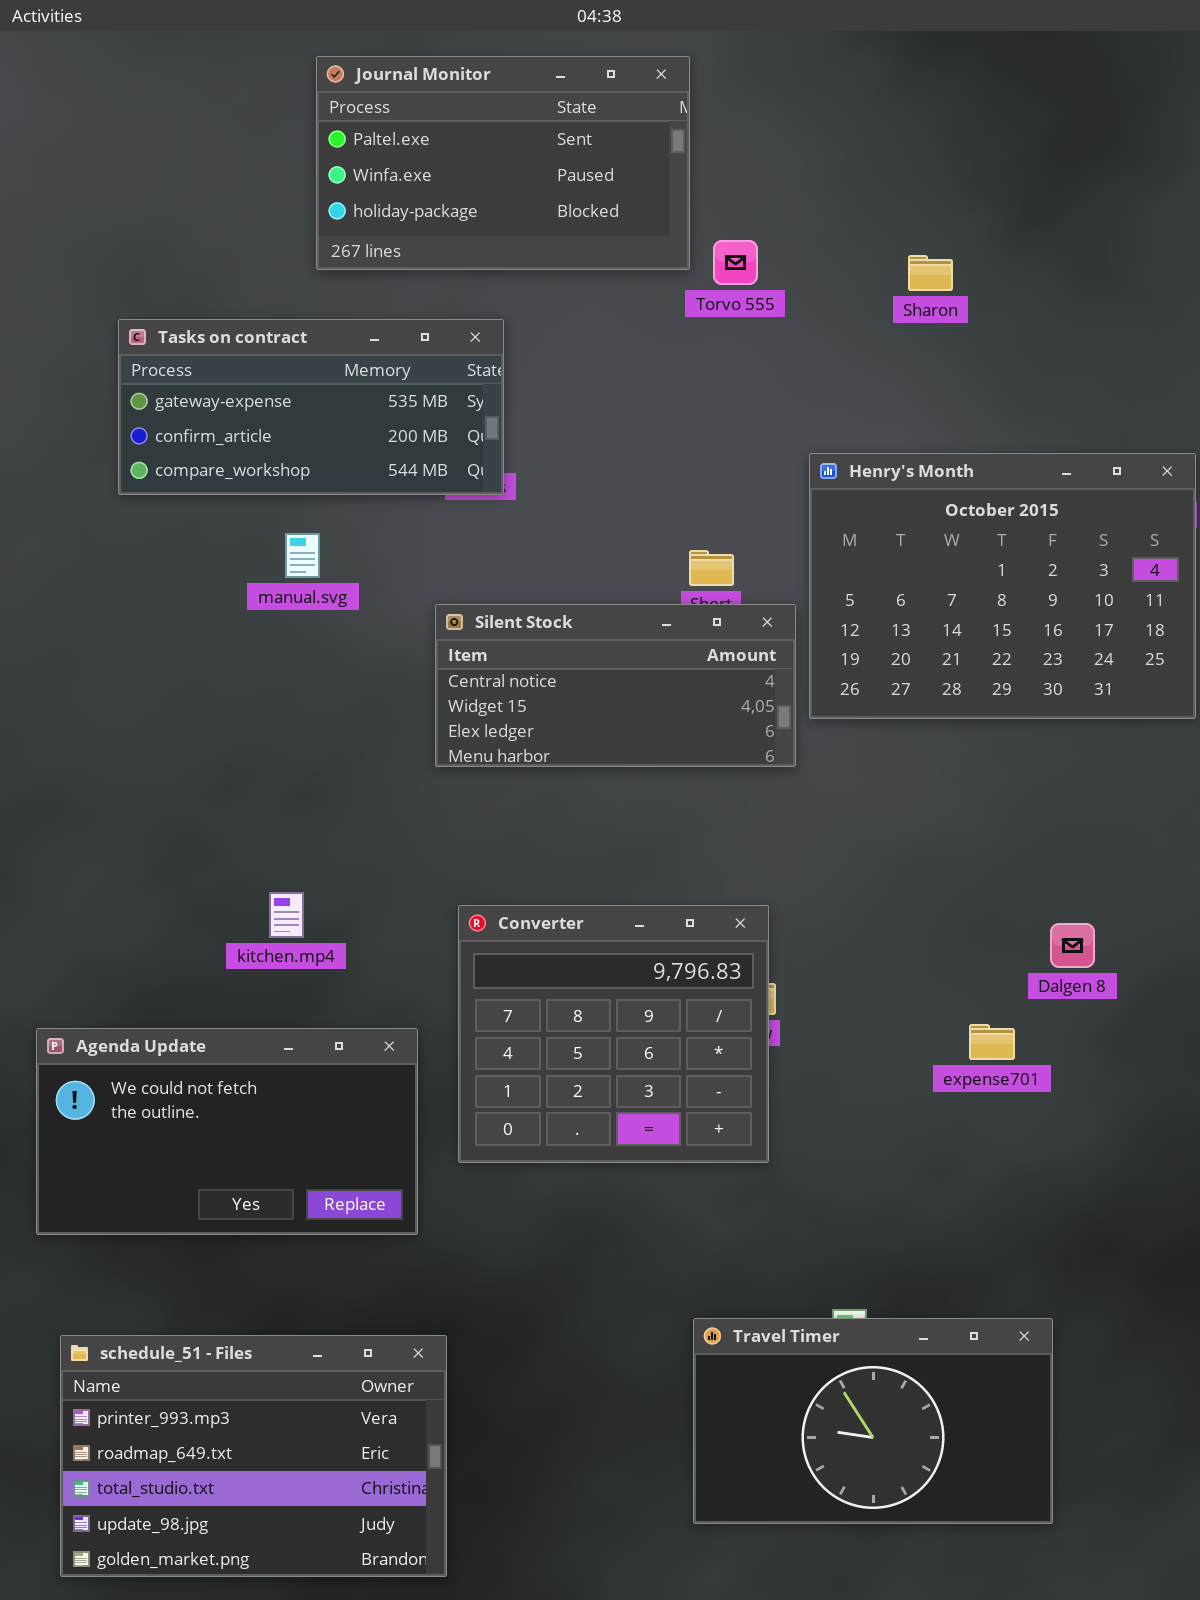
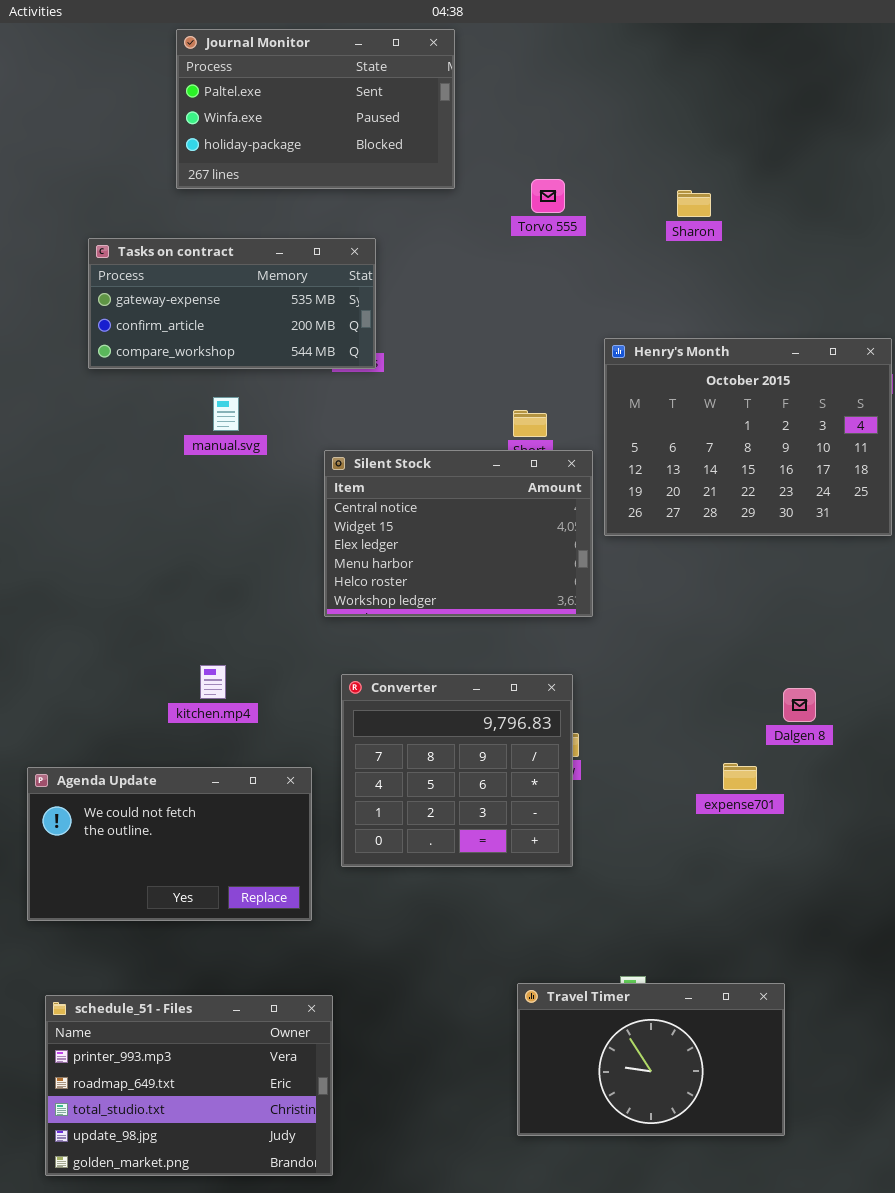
Journal Monitor: [316,56,690,270] -> [176,29,455,189], moved
Silent Stock: [435,604,796,767] -> [324,450,593,617], resized

